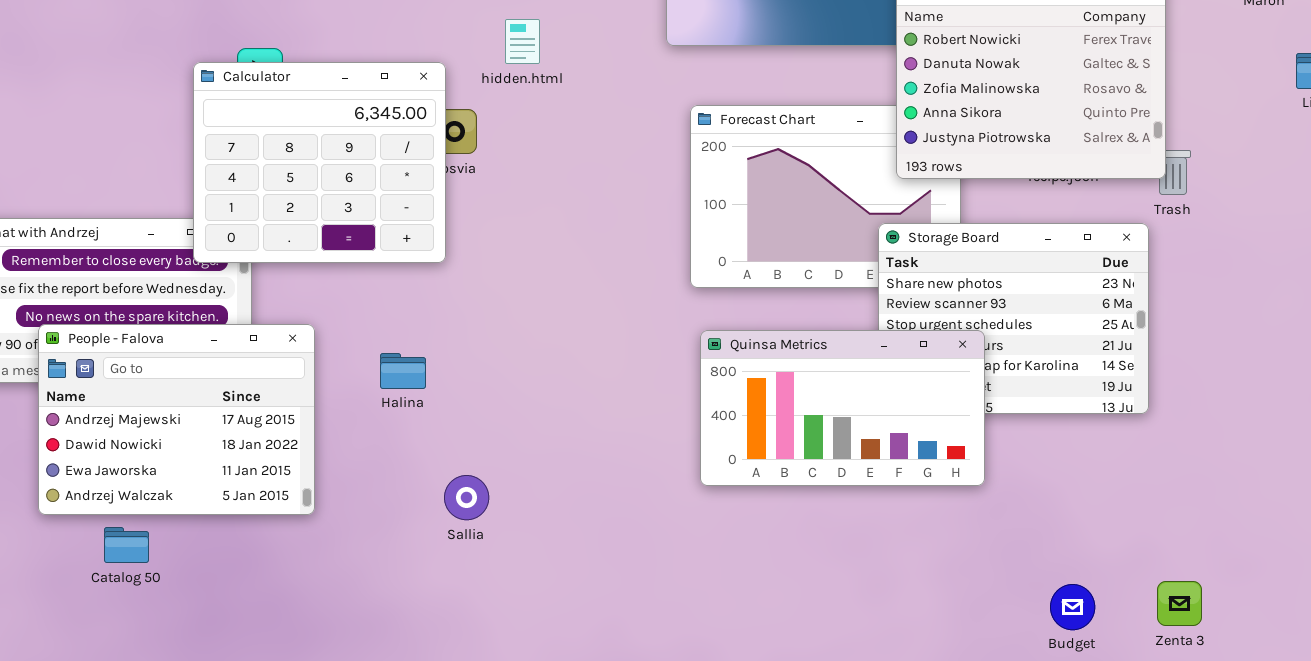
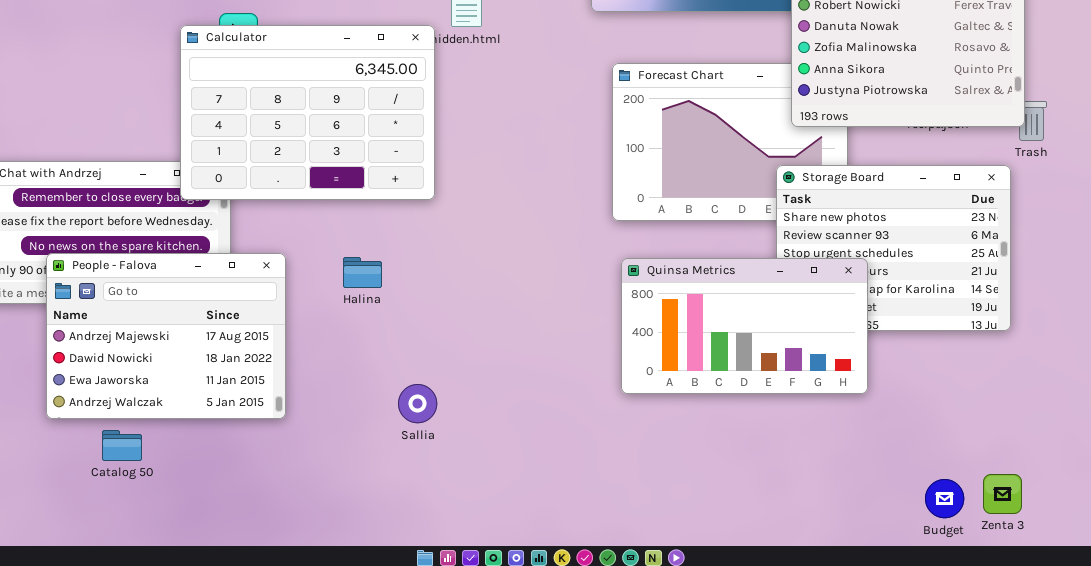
Calculator: [193,62,446,263] -> [180,25,435,200], resized
Halina: [380,353,426,389] -> [343,257,382,288], moved
Zenta 3: [1157,581,1202,626] -> [983,474,1022,514], moved

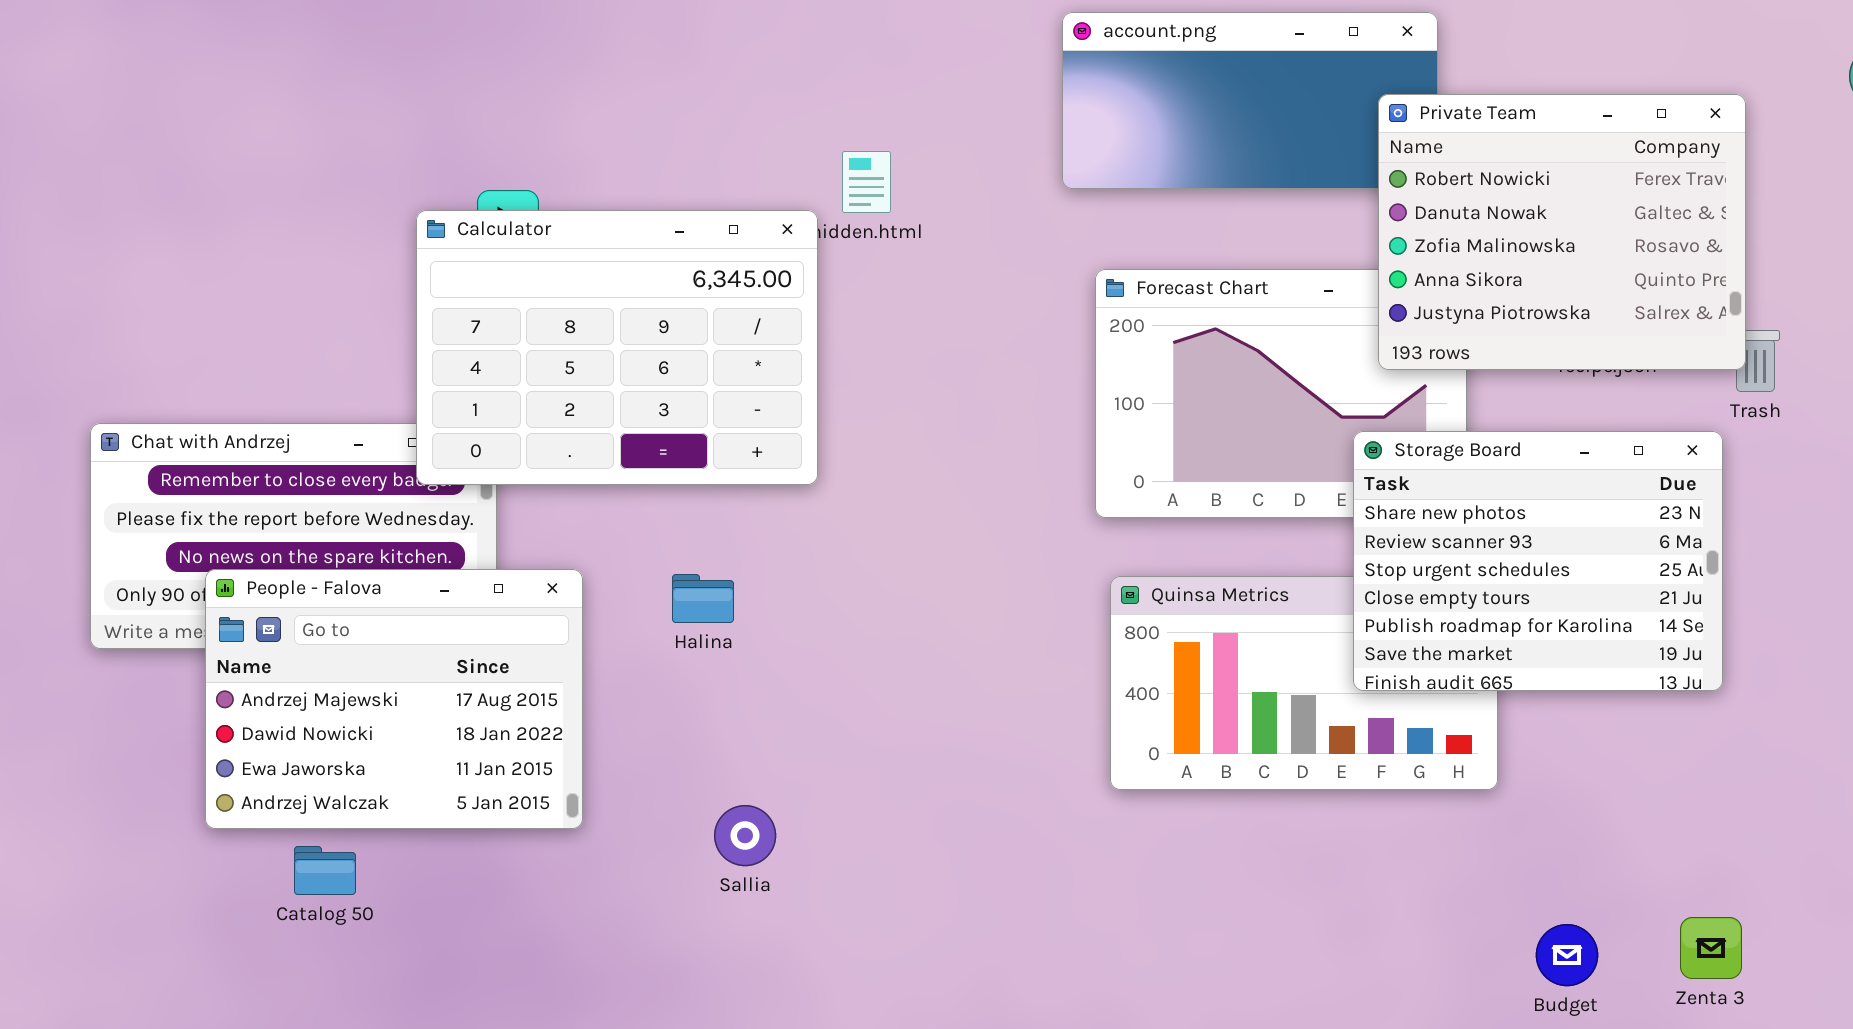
Storage Board: [776,165,1011,331] -> [1353,431,1723,691], raised
Sallia: [398,384,437,423] -> [714,805,776,866], moved
Budget: [925,479,964,518] -> [1536,924,1598,986], moved

